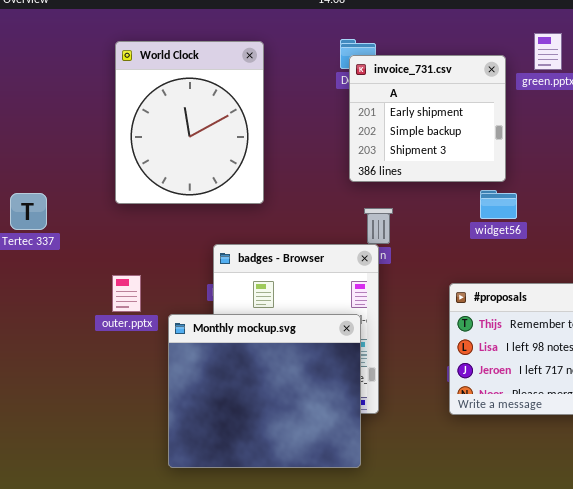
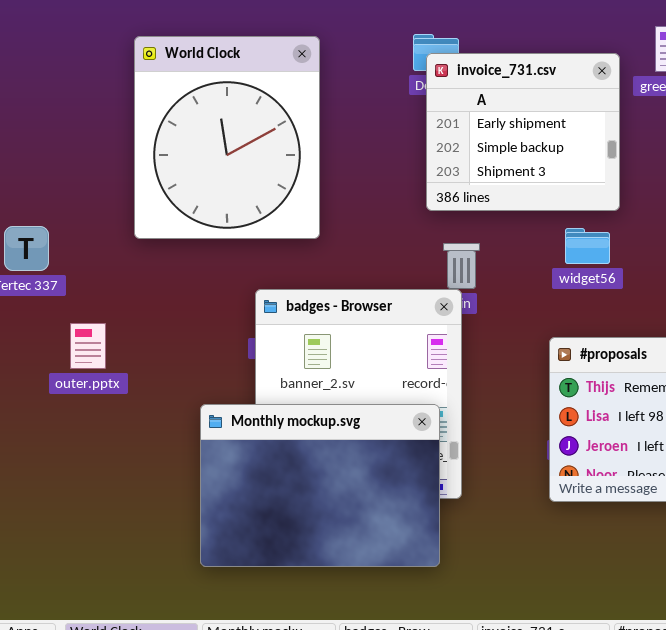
widget56: [480,190,517,219] -> [565,228,610,264], moved
outer.pptx: [112,275,141,312] -> [70,323,106,369], moved
Monthly mockup.svg: [168,314,361,468] -> [200,404,440,567], resized

